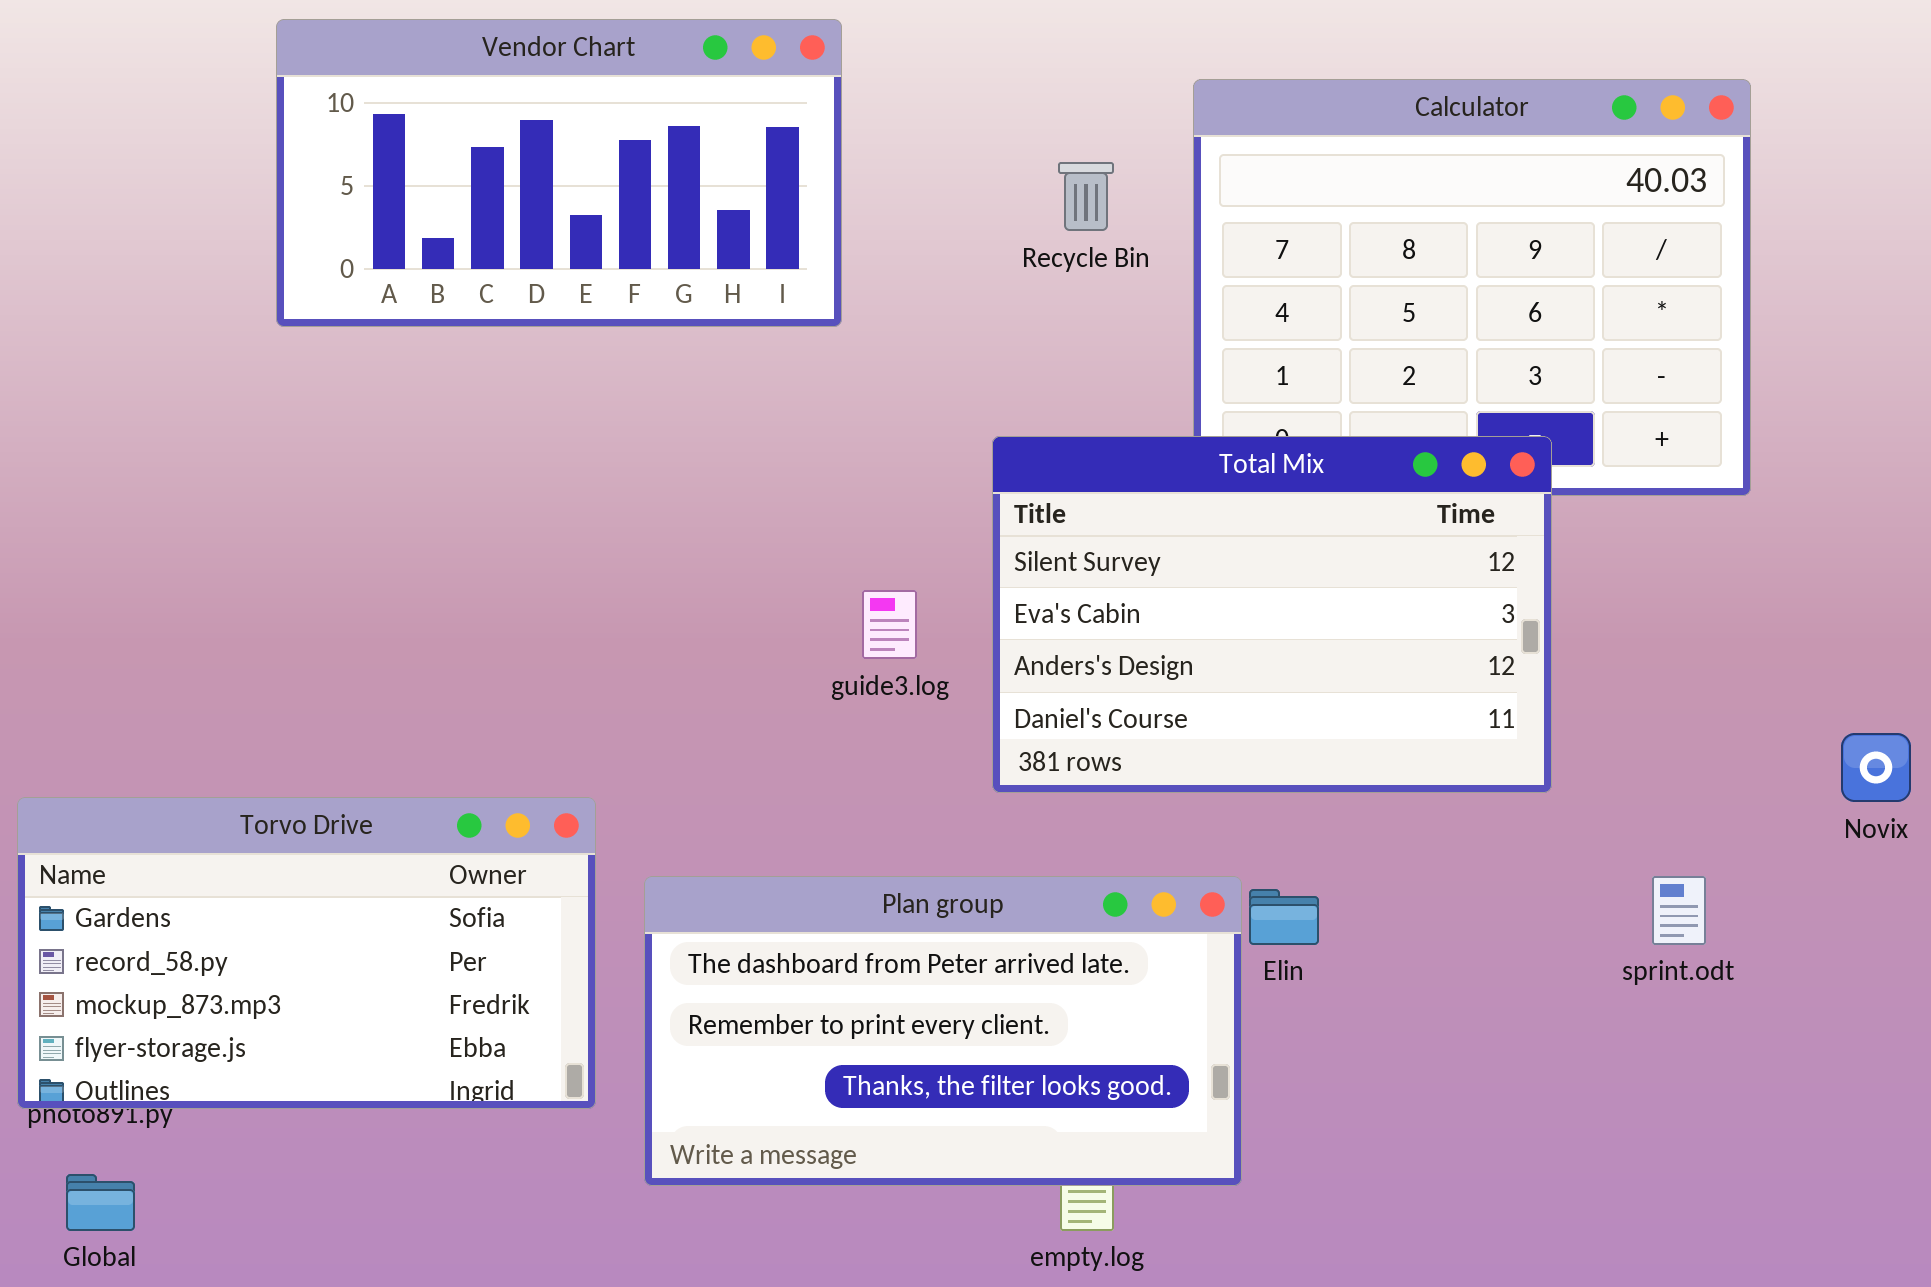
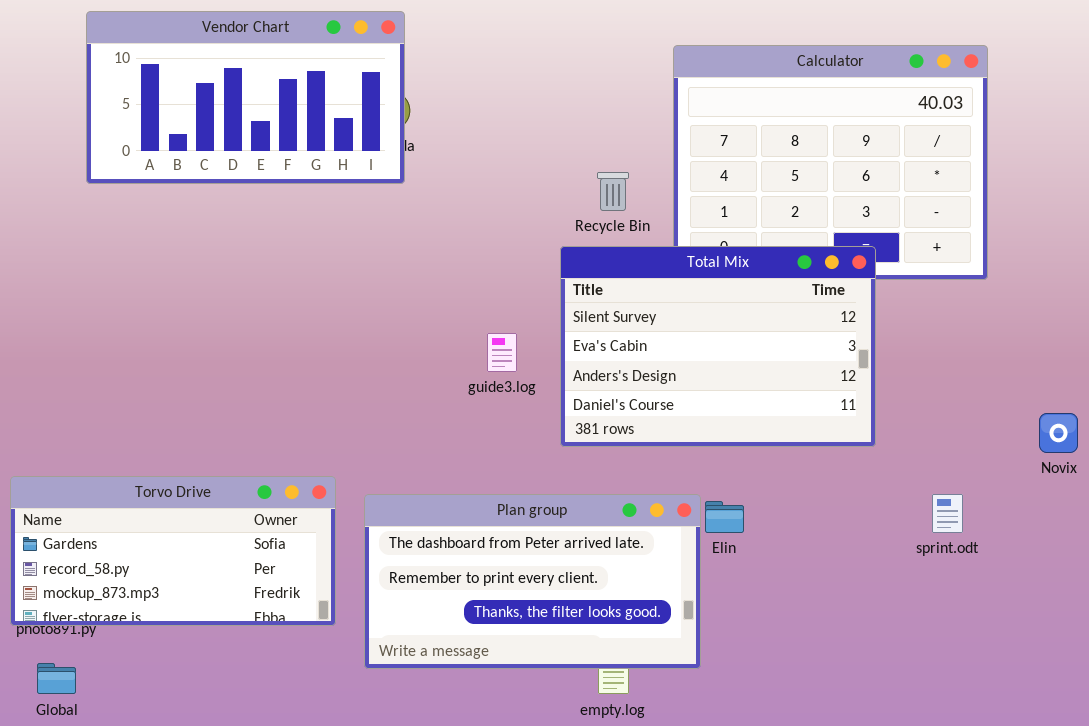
Vendor Chart: [276,19,842,327] -> [86,11,405,184], moved
Recycle Bin: [1058,162,1114,231] -> [597,172,629,211], moved
Torvo Drive: [17,797,596,1109] -> [10,476,336,626], resized

